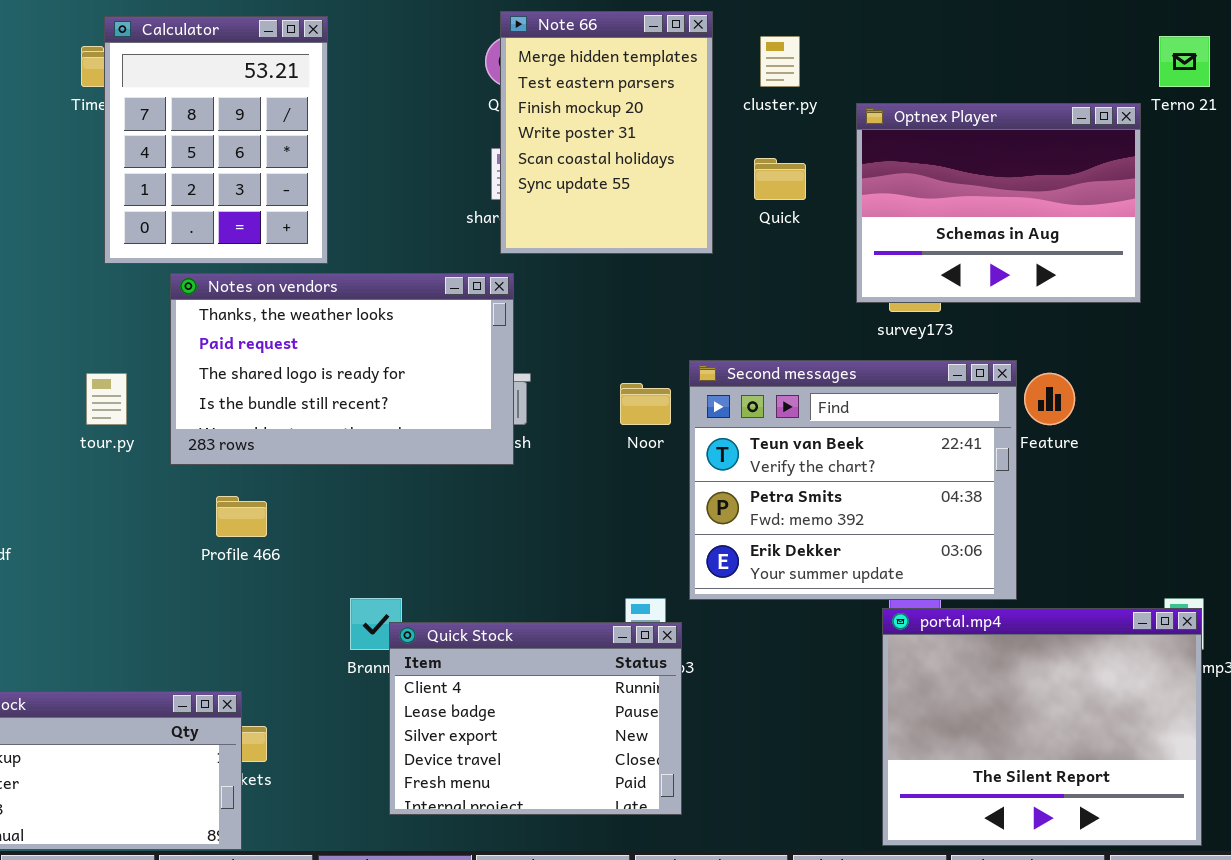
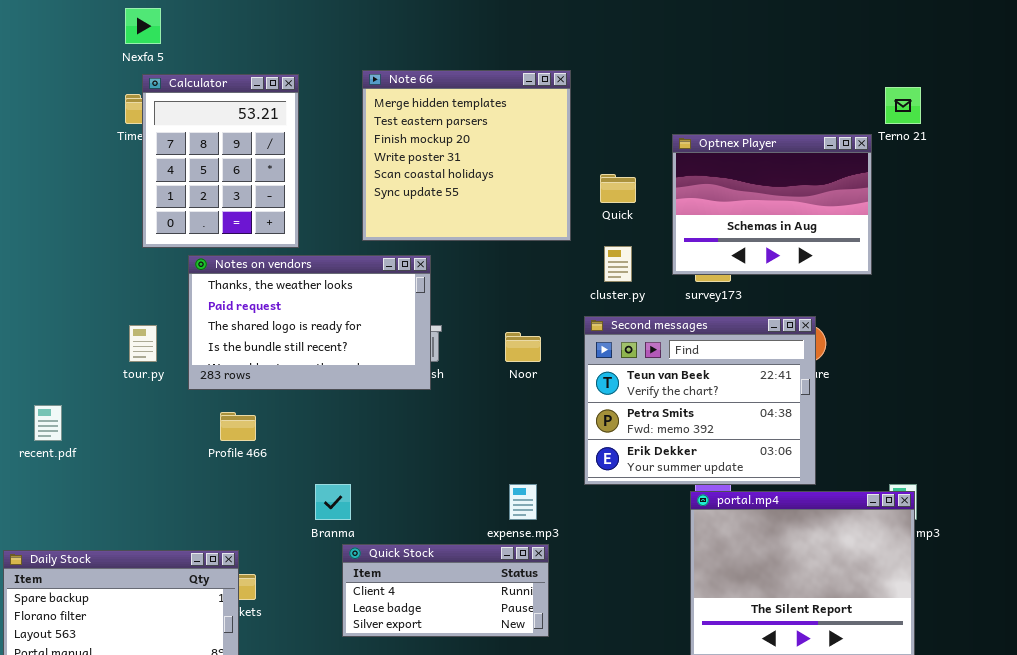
Note 66: [500,11,713,254] -> [362,70,571,241], resized
cluster.py: [760,36,800,87] -> [604,246,632,282], moved
Second messages: [689,360,1017,600] -> [584,316,816,485], moved
Quick Stock: [389,622,682,815] -> [342,544,549,637], resized

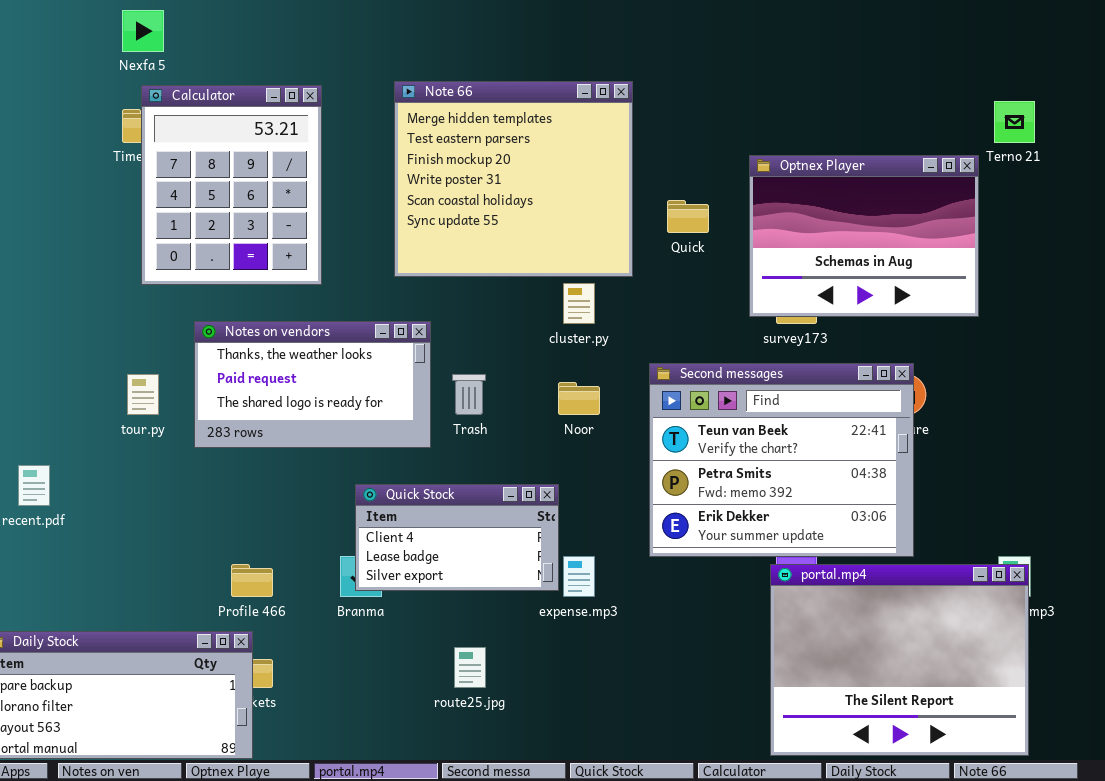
cluster.py: [604,246,632,282] -> [563,283,595,324], moved
Notes on vendors: [188,255,431,390] -> [194,321,431,448], resized
Profile 466: [220,412,256,441] -> [231,564,273,597], moved
Quick Stock: [342,544,549,637] -> [355,484,559,591], moved, resized

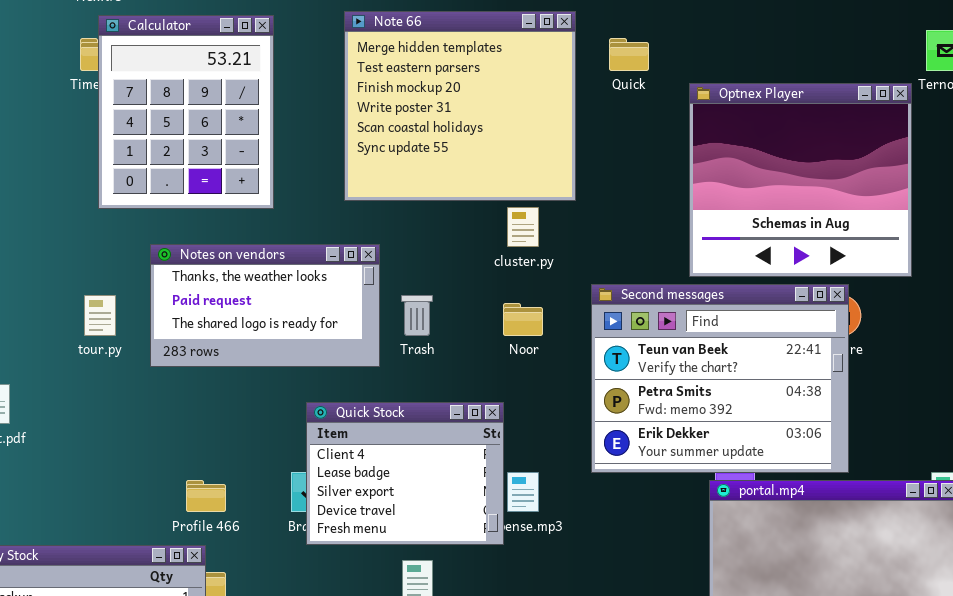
Optnex Player: [749,155,979,317] -> [689,83,912,277], resized
Quick: [667,200,709,233] -> [609,38,649,71], moved
Quick Stock: [355,484,559,591] -> [306,402,504,545], resized

